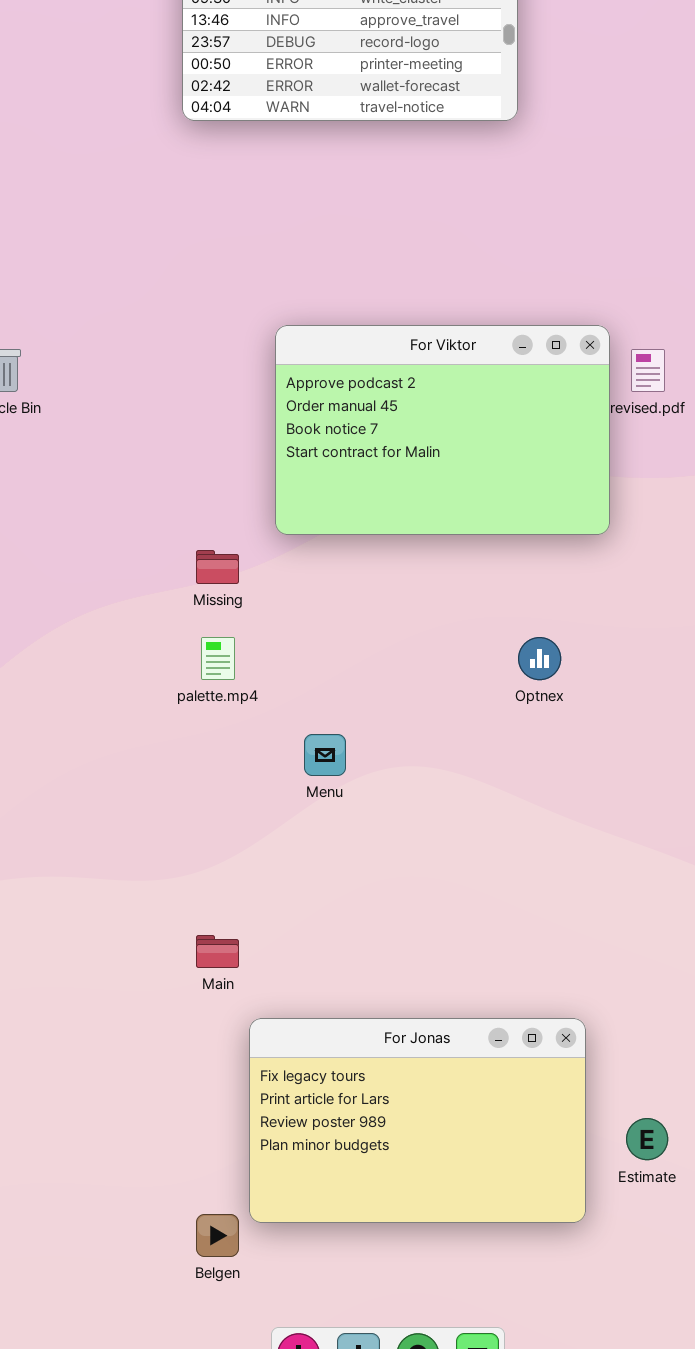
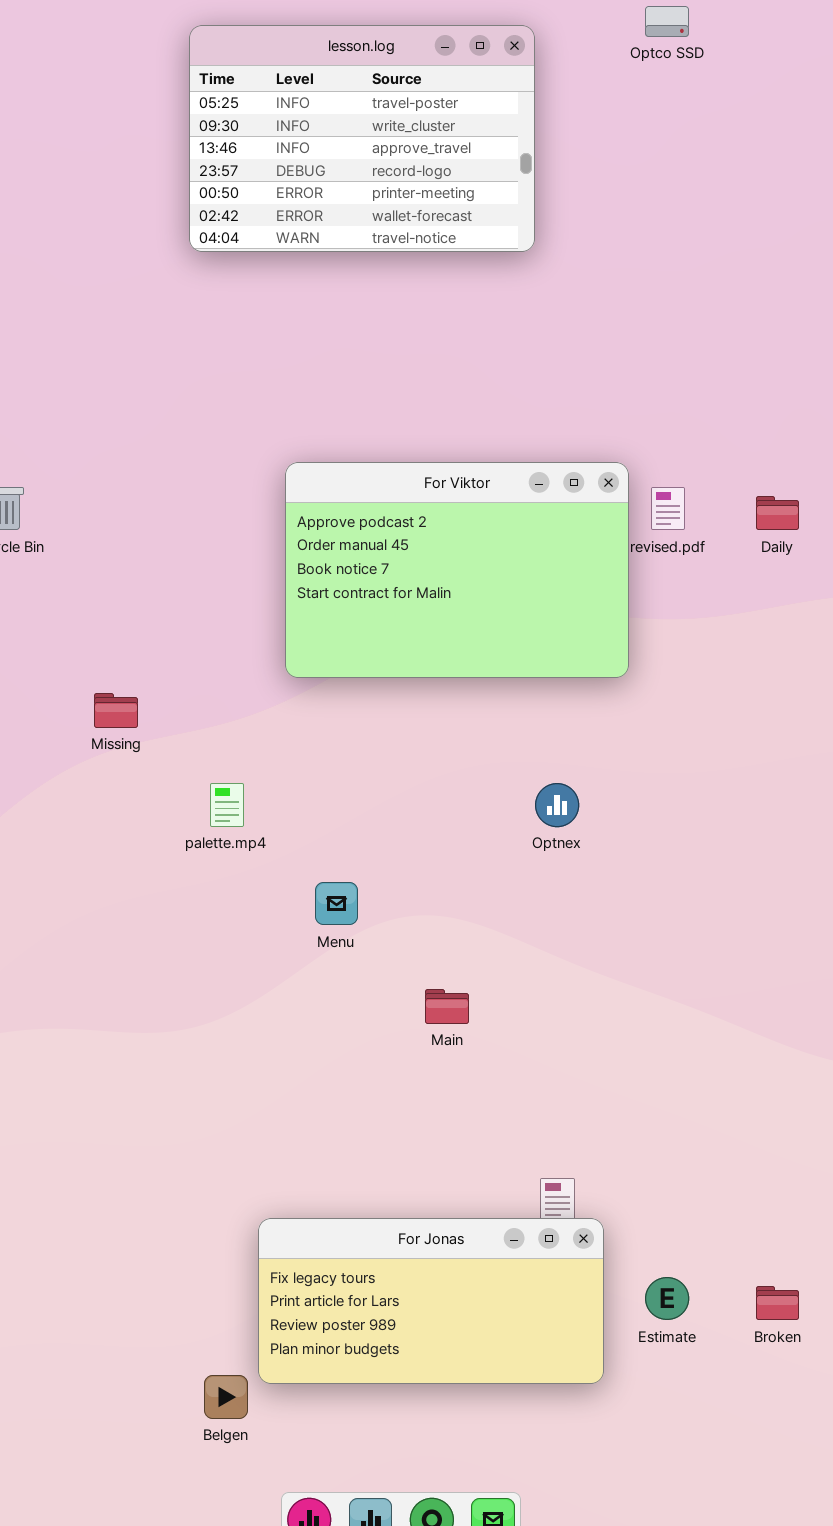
Missing: [196,550,239,584] -> [94,693,138,728], moved
Main: [196,935,239,968] -> [425,989,469,1024], moved
For Jonas: [249,1018,586,1223] -> [258,1218,604,1384], resized

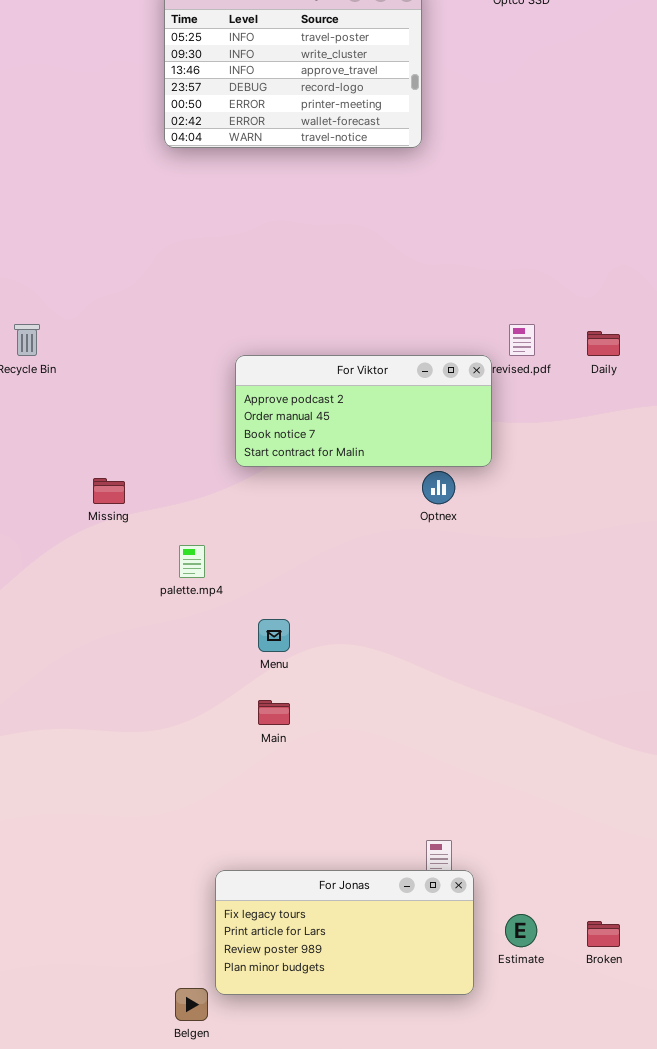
For Viktor: [285,462,629,678] -> [235,355,492,467], resized
Optnex: [535,783,579,827] -> [422,471,455,504], moved
Main: [425,989,469,1024] -> [258,700,290,725], moved

